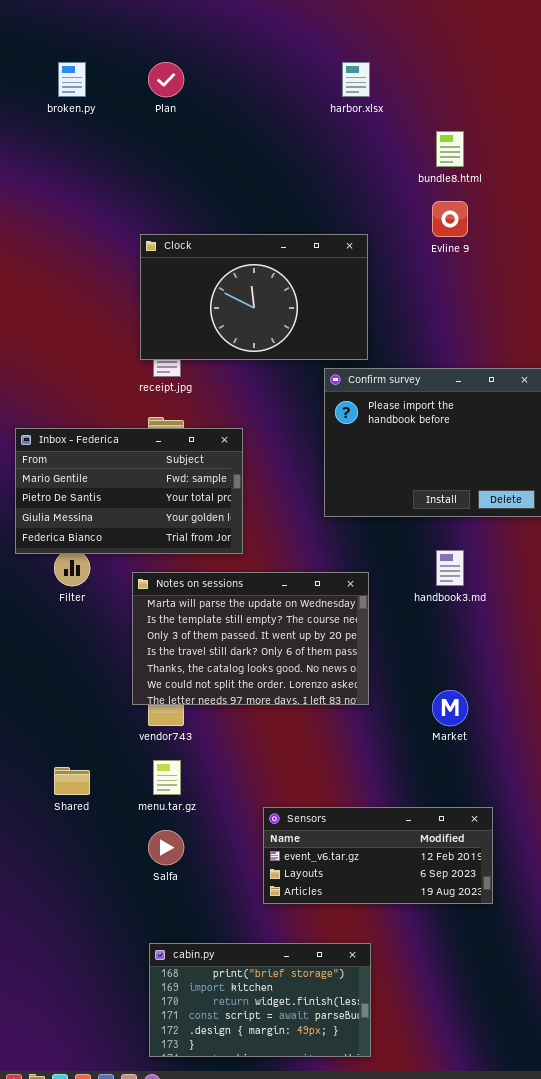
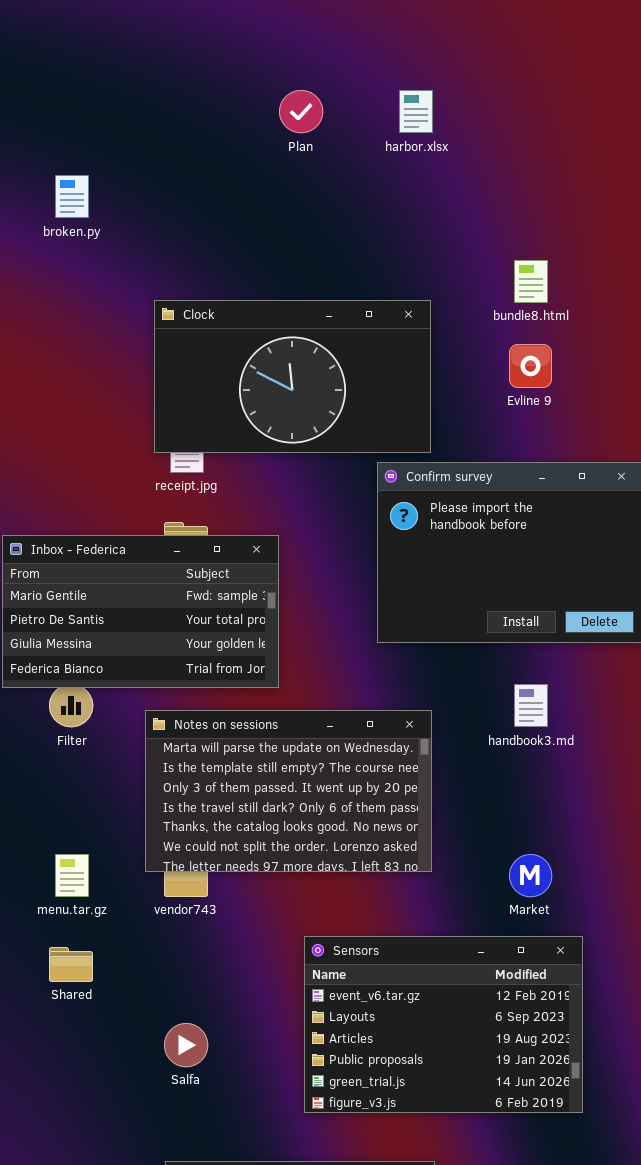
broken.py: [58,62,86,97] -> [55,175,89,218], moved
Plan: [148,62,184,97] -> [279,90,323,133], moved
bundle8.html: [436,131,464,167] -> [514,260,548,303], moved
Evline 9: [432,201,468,237] -> [509,344,552,388], moved
menu.tar.gz: [153,760,181,795] -> [55,854,89,897], moved
Sensors: [263,807,493,904] -> [304,936,583,1113], resized

